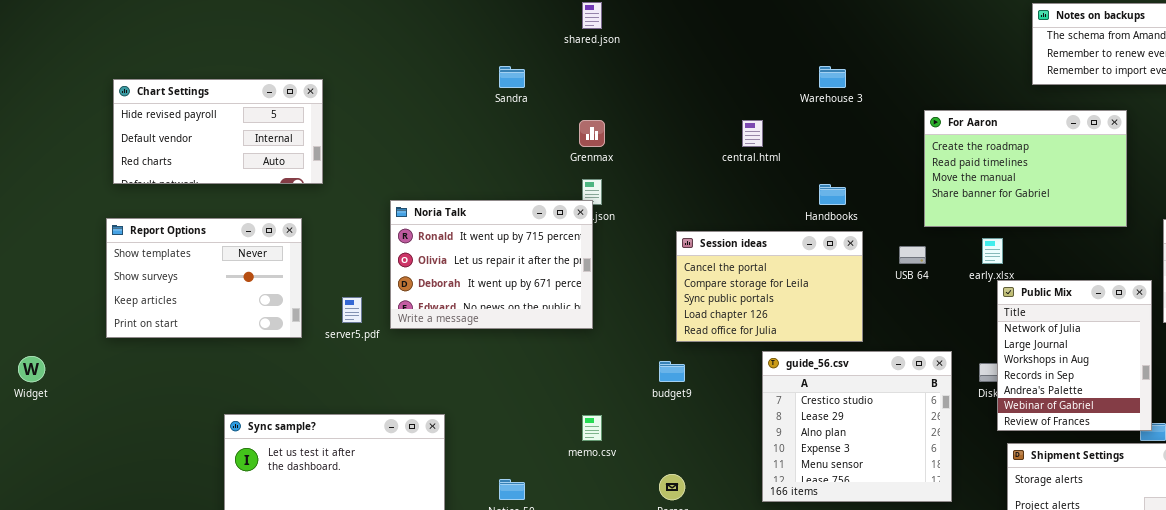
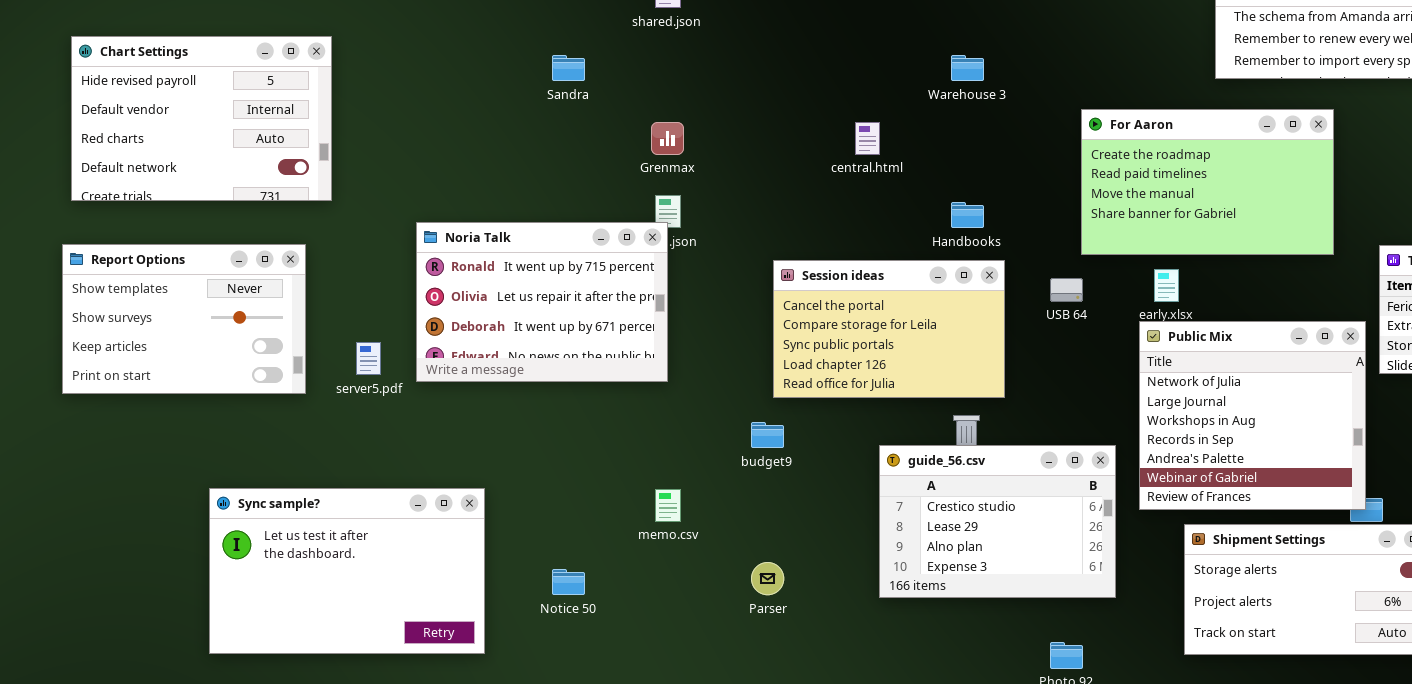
Chart Settings: [113,79,323,184] -> [71,36,332,201], resized
Public Mix: [997,280,1152,431] -> [1139,321,1366,510], resized
guide_56.csv: [762,351,952,502] -> [879,445,1116,598], resized

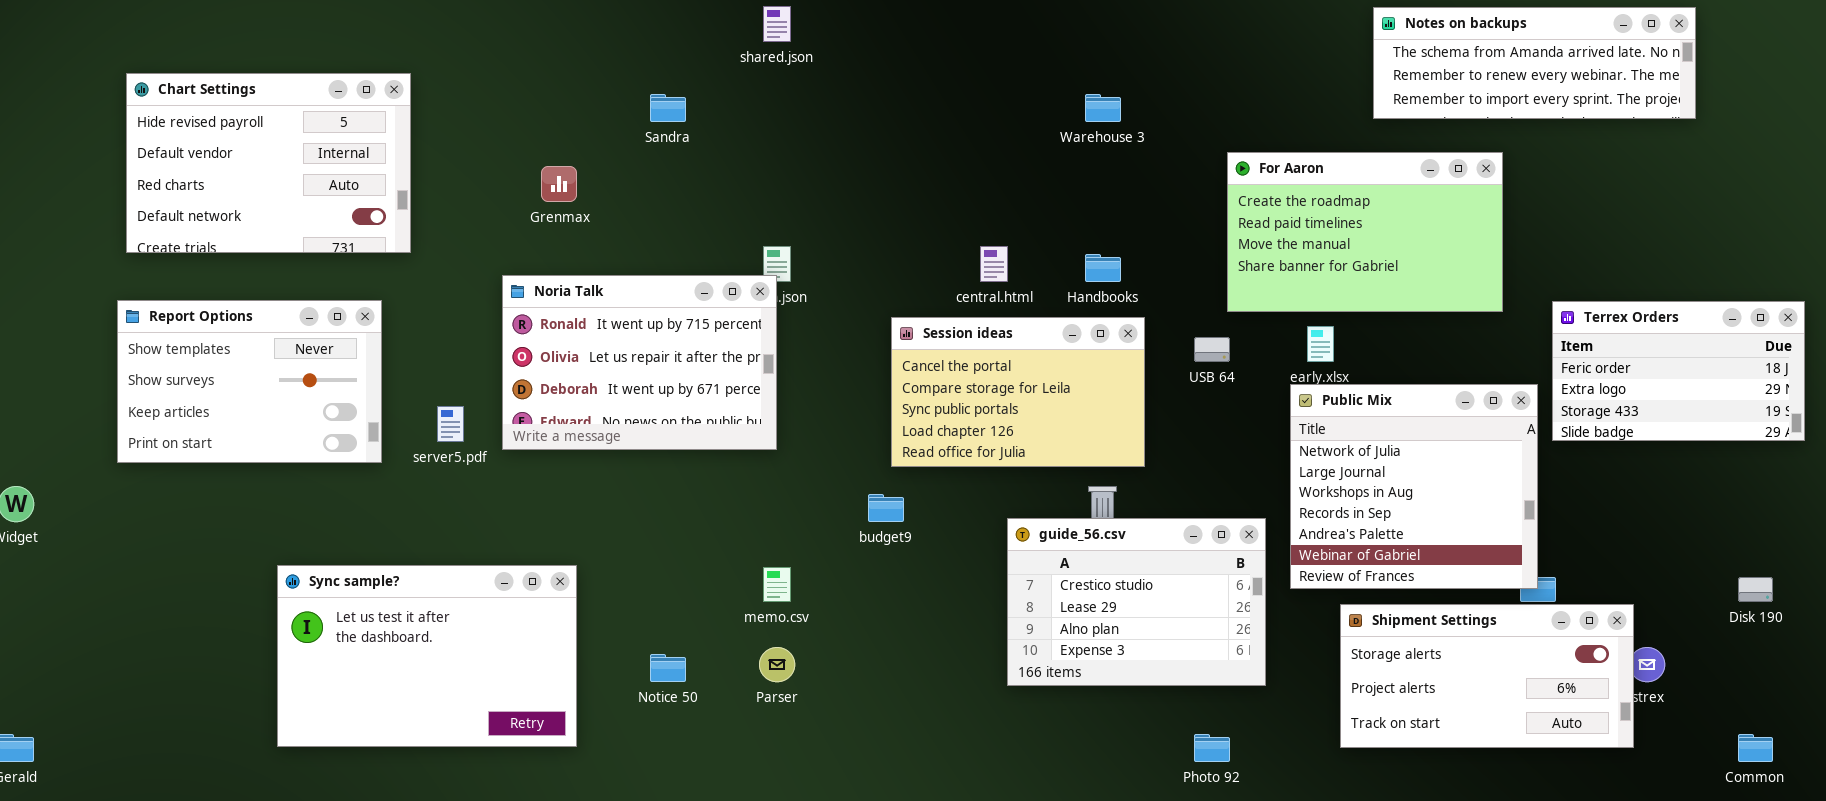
Grenmax: [651,122,684,155] -> [541,166,577,202], moved
central.html: [855,122,880,155] -> [980,246,1008,282], moved
Parser: [751,562,784,595] -> [759,647,795,682], moved

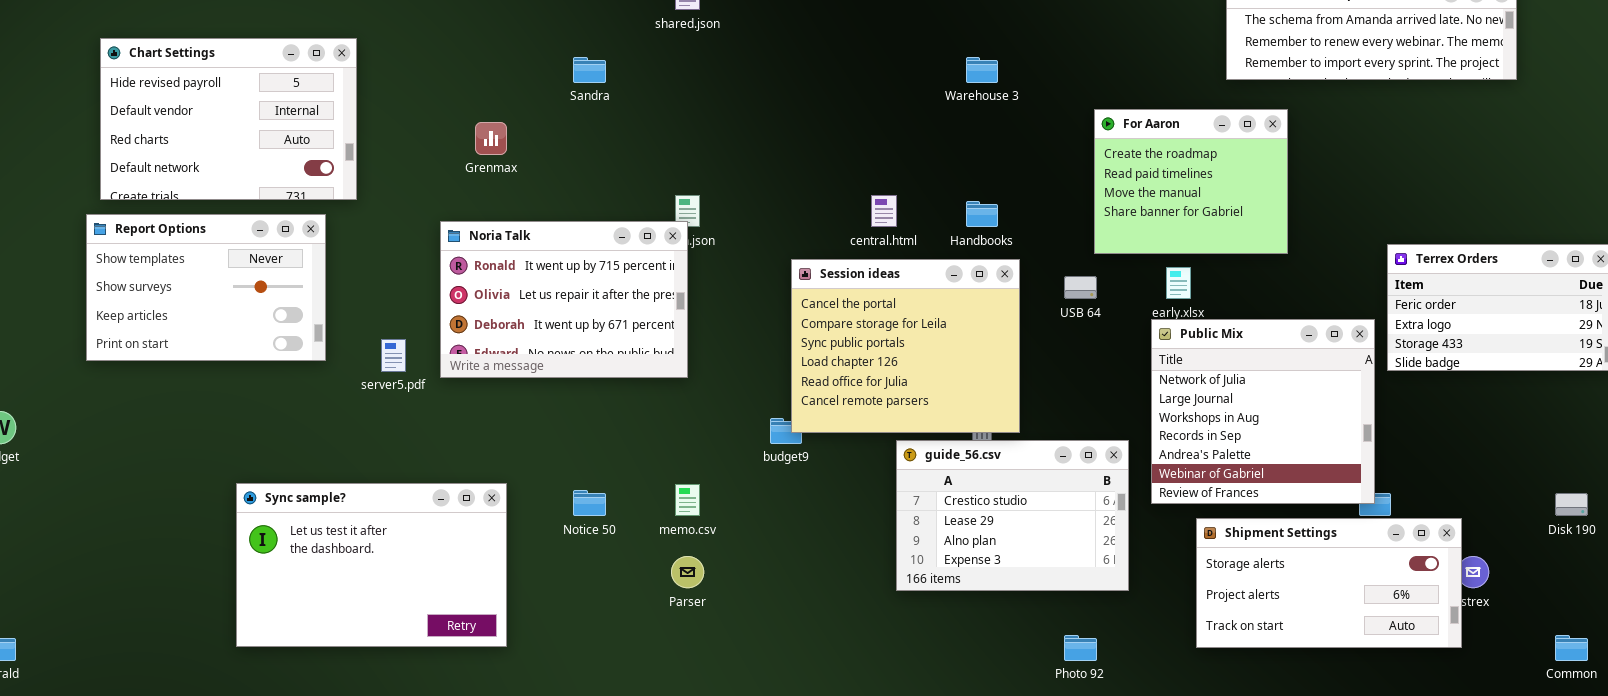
For Aaron: [1227,152,1503,312] -> [1094,109,1288,254], resized
Report Options: [117,300,382,463] -> [86,214,326,361], moved
Session ideas: [891,317,1145,467] -> [791,259,1020,433], resized
Notice 50: [650,654,686,682] -> [573,490,606,516], moved

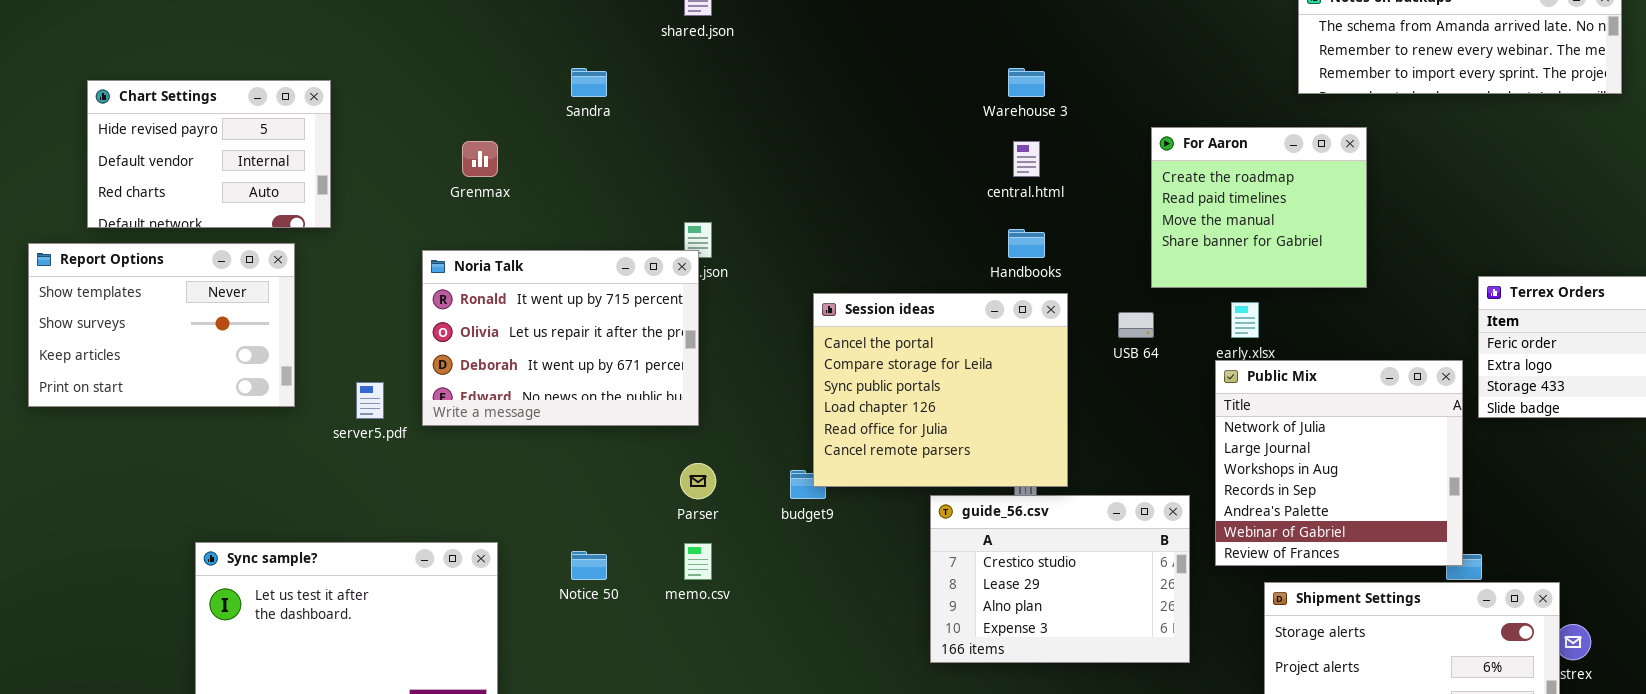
Chart Settings: [100,38,357,200] -> [87,80,331,228], resized
central.html: [871,195,897,227] -> [1013,141,1040,177], moved
Parser: [671,556,704,588] -> [680,463,716,499], moved

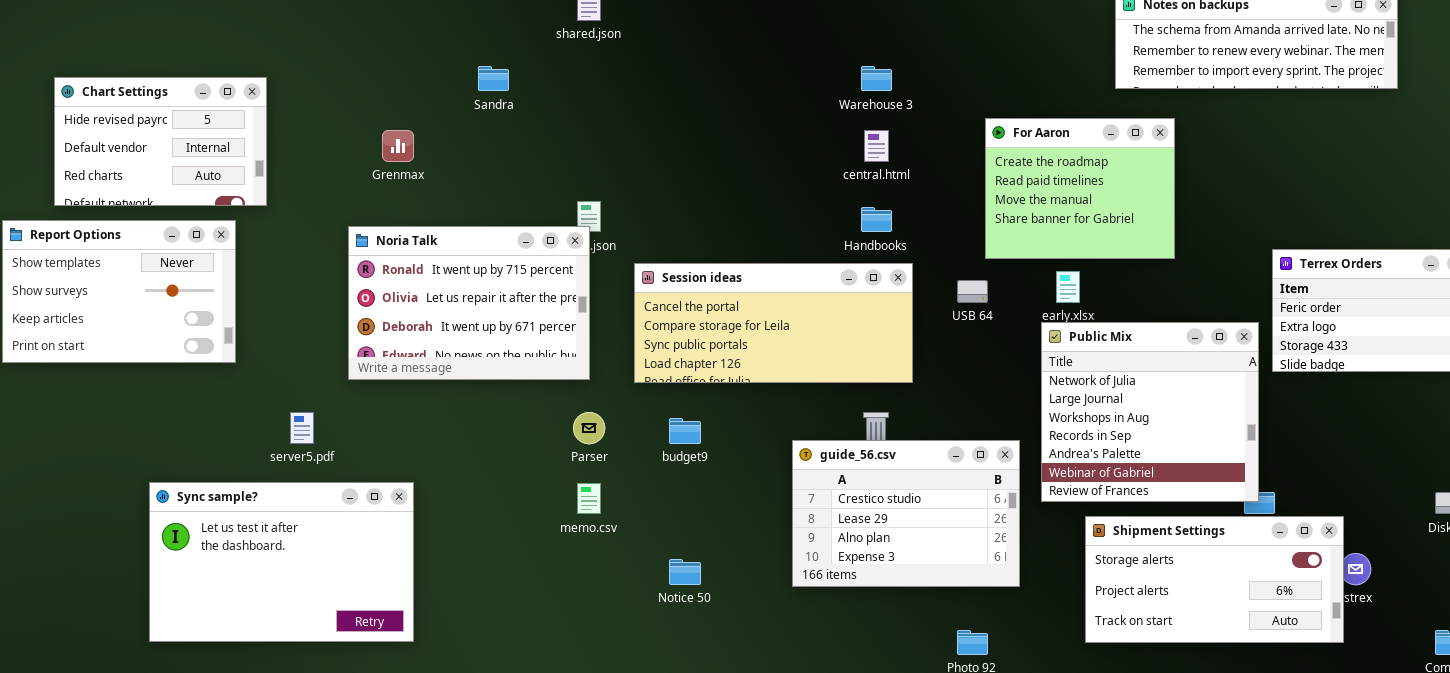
Session ideas: [813,293,1068,487] -> [634,263,913,383], resized
server5.pdf: [356,382,384,419] -> [290,412,314,444], moved
Notice 50: [571,551,607,580] -> [669,559,701,585], moved

